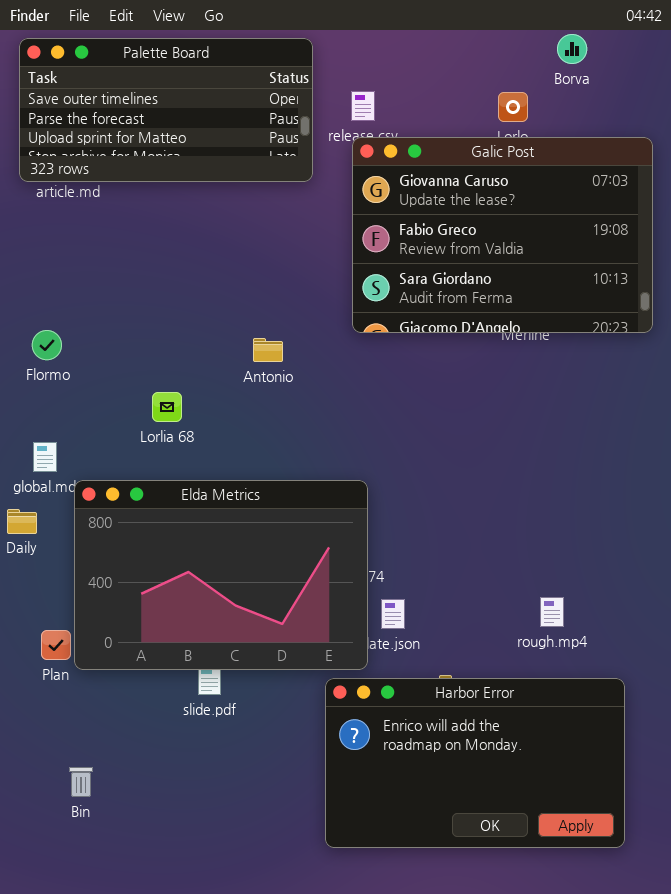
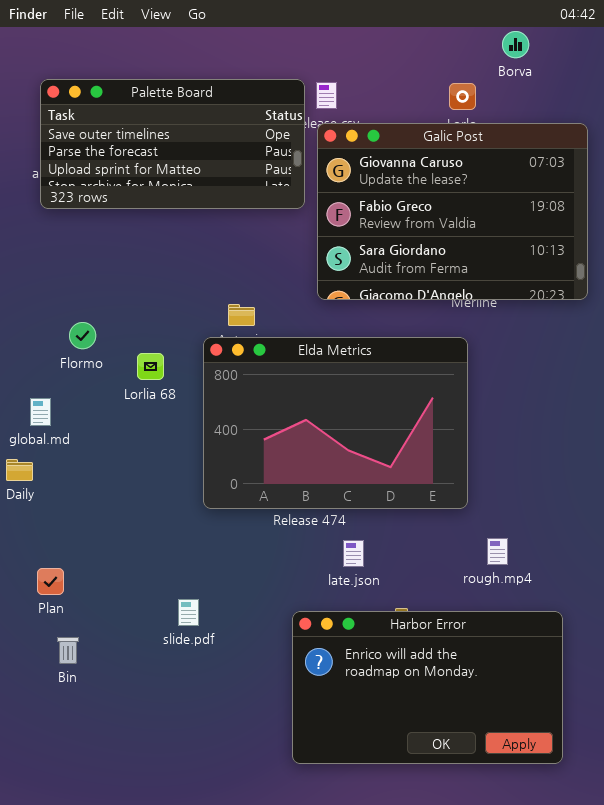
Palette Board: [19,38,313,182] -> [40,79,305,209], moved
Flormo: [32,330,62,360] -> [69,322,96,349], moved
Elda Metrics: [74,480,368,670] -> [203,337,468,509], moved
Bin: [69,767,93,797] -> [57,637,79,664], moved

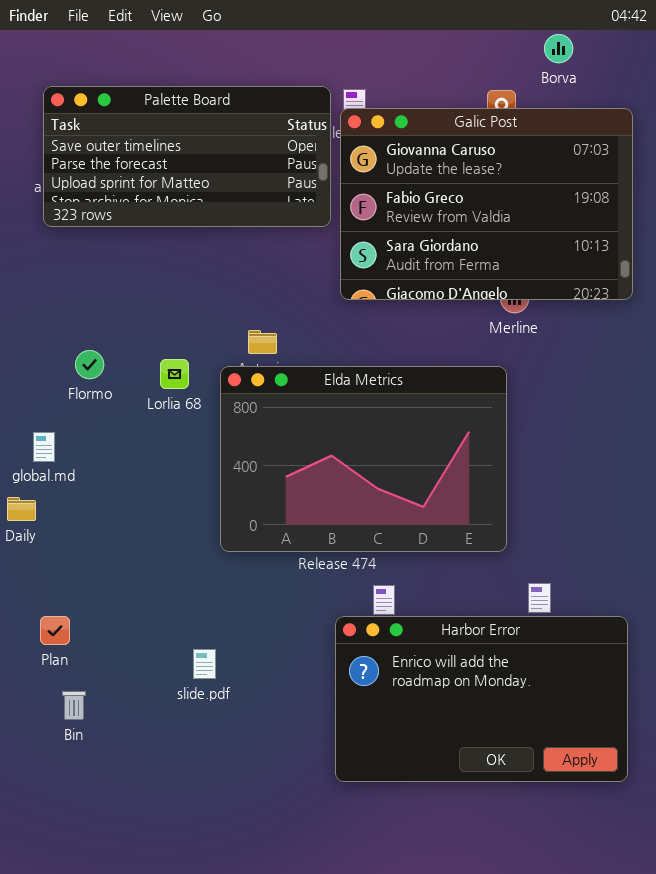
Galic Post: [317,123,588,300] -> [340,108,633,300], moved
Lorlia 68: [137,353,164,380] -> [160,359,189,389], moved
Harbor Error: [292,611,563,764] -> [335,616,628,782], moved

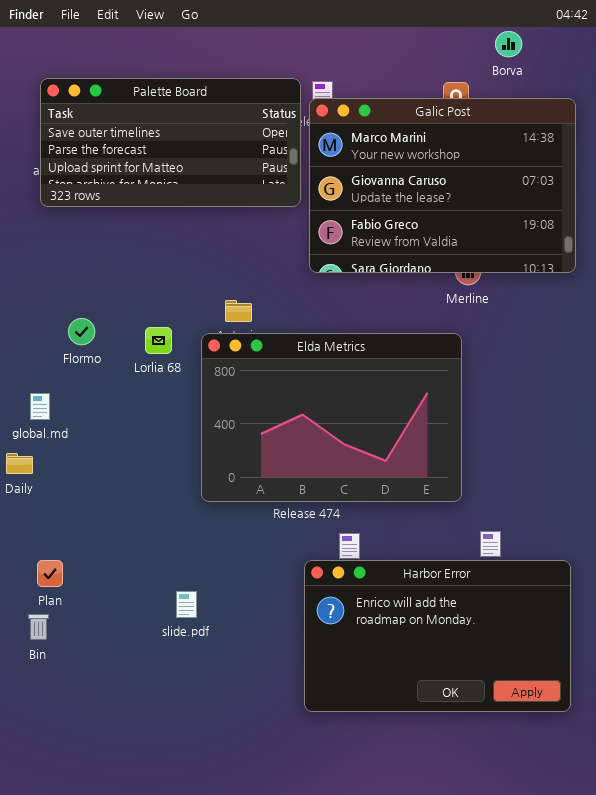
Galic Post: [340,108,633,300] -> [309,98,576,273], scrolled up 1 row
Bin: [62,691,86,720] -> [28,614,49,640], moved

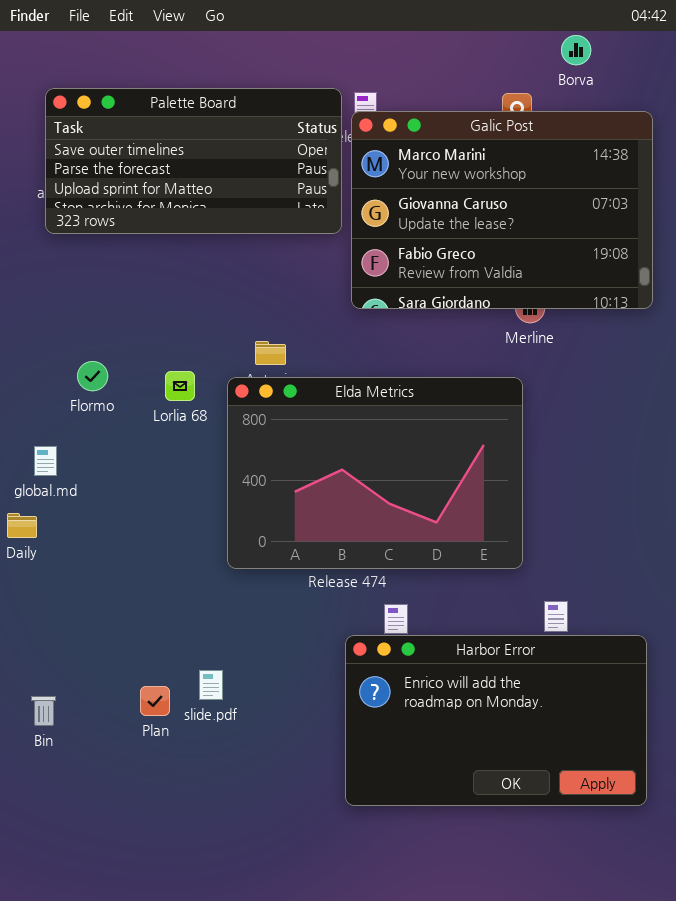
Plan: [37,560,63,587] -> [140,686,170,716], moved

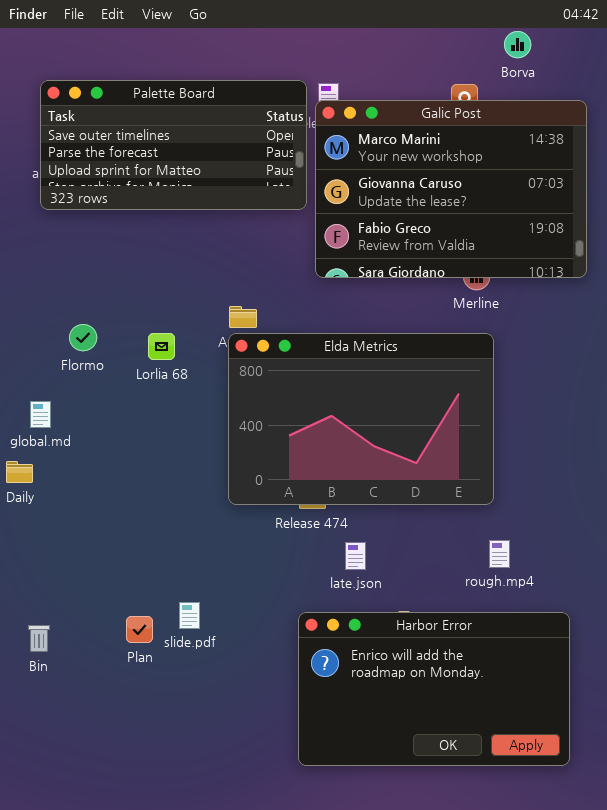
Elda Metrics: [227,377,523,569] -> [228,333,494,505], moved
Harbor Error: [345,635,647,806] -> [298,612,570,766], moved

